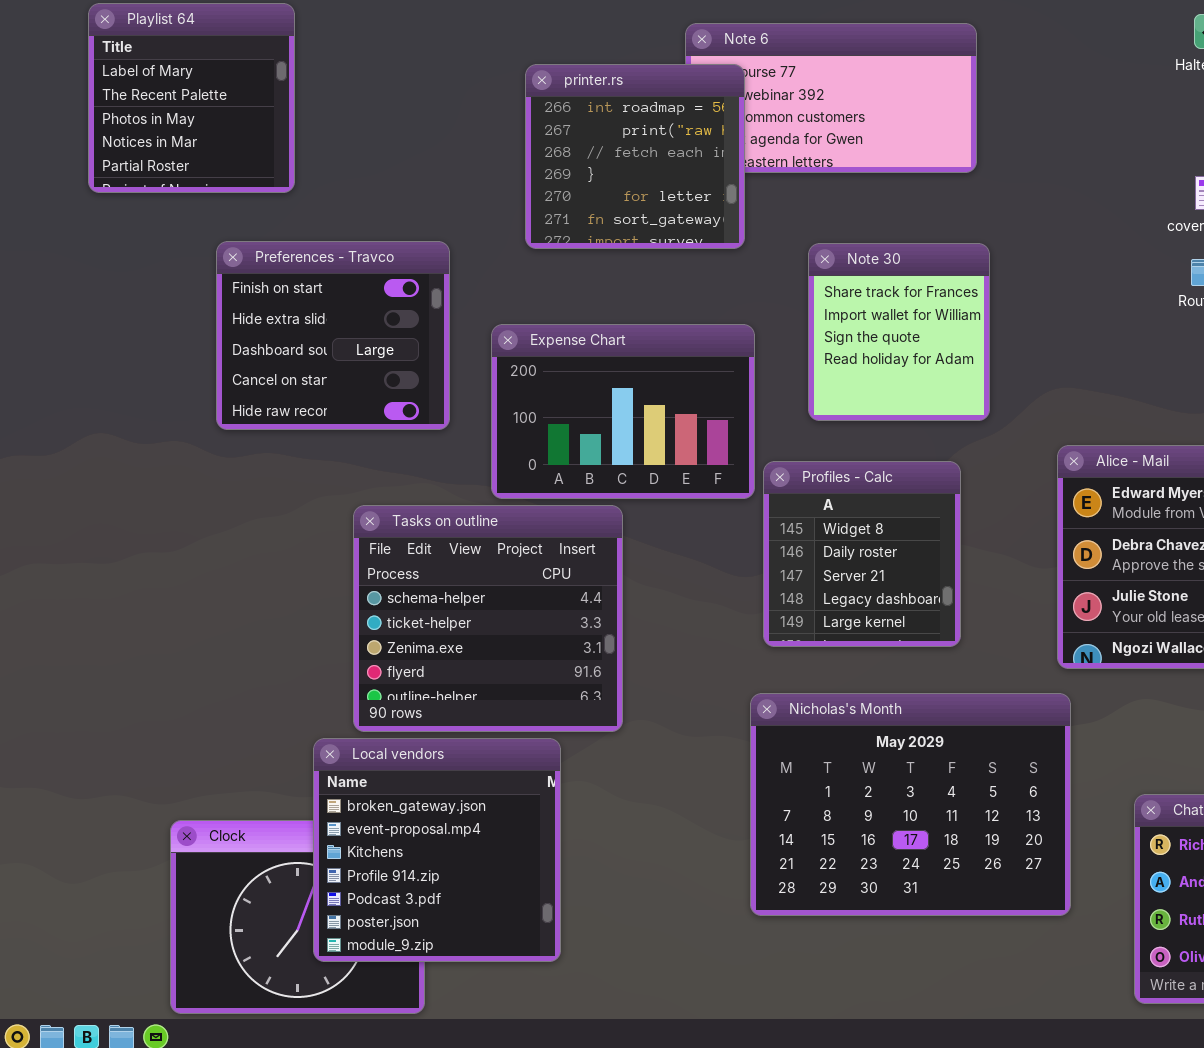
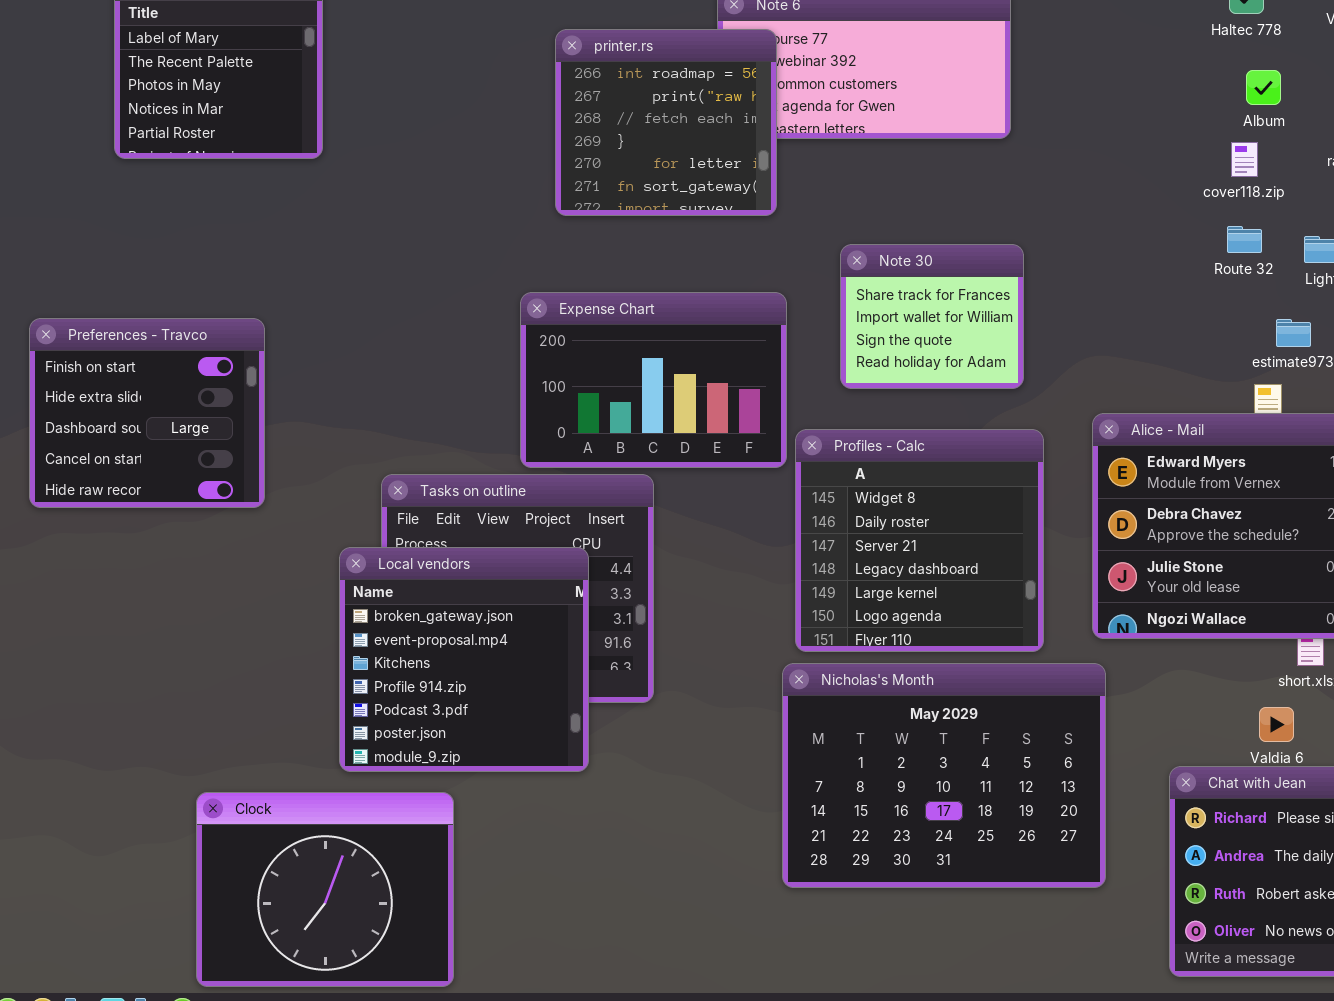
Preferences - Travco: [216,241,450,430] -> [29,318,265,508], moved
Note 30: [808,243,990,421] -> [840,244,1024,389], resized
Profiles - Calc: [763,461,961,647] -> [795,429,1044,652], resized
Local vendors: [313,738,561,962] -> [339,547,589,772], moved

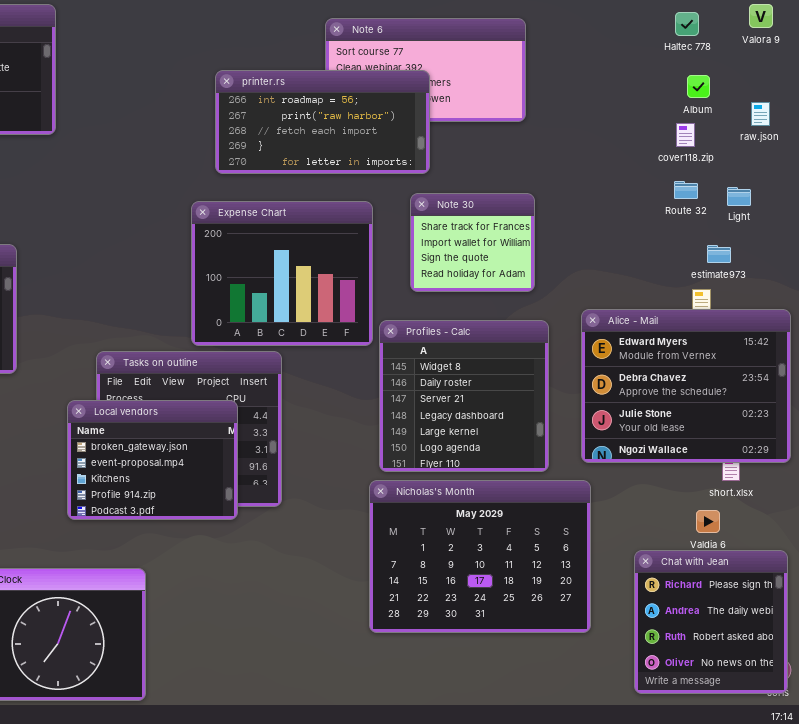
printer.rs: [555,29,777,216] -> [215,70,430,174], resized
Expense Chart: [520,292,787,468] -> [191,201,373,346], resized
Local vendors: [339,547,589,772] -> [67,400,238,520], resized

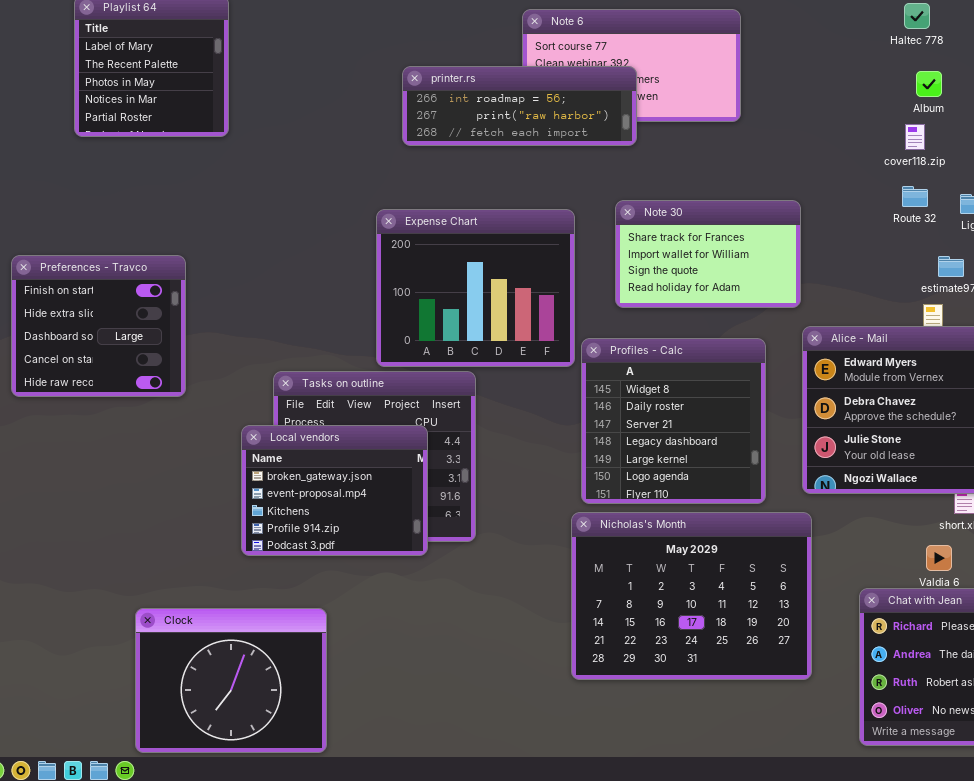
printer.rs: [215,70,430,174] -> [402,66,637,146], resized
Note 30: [410,193,535,292] -> [615,200,801,308], resized

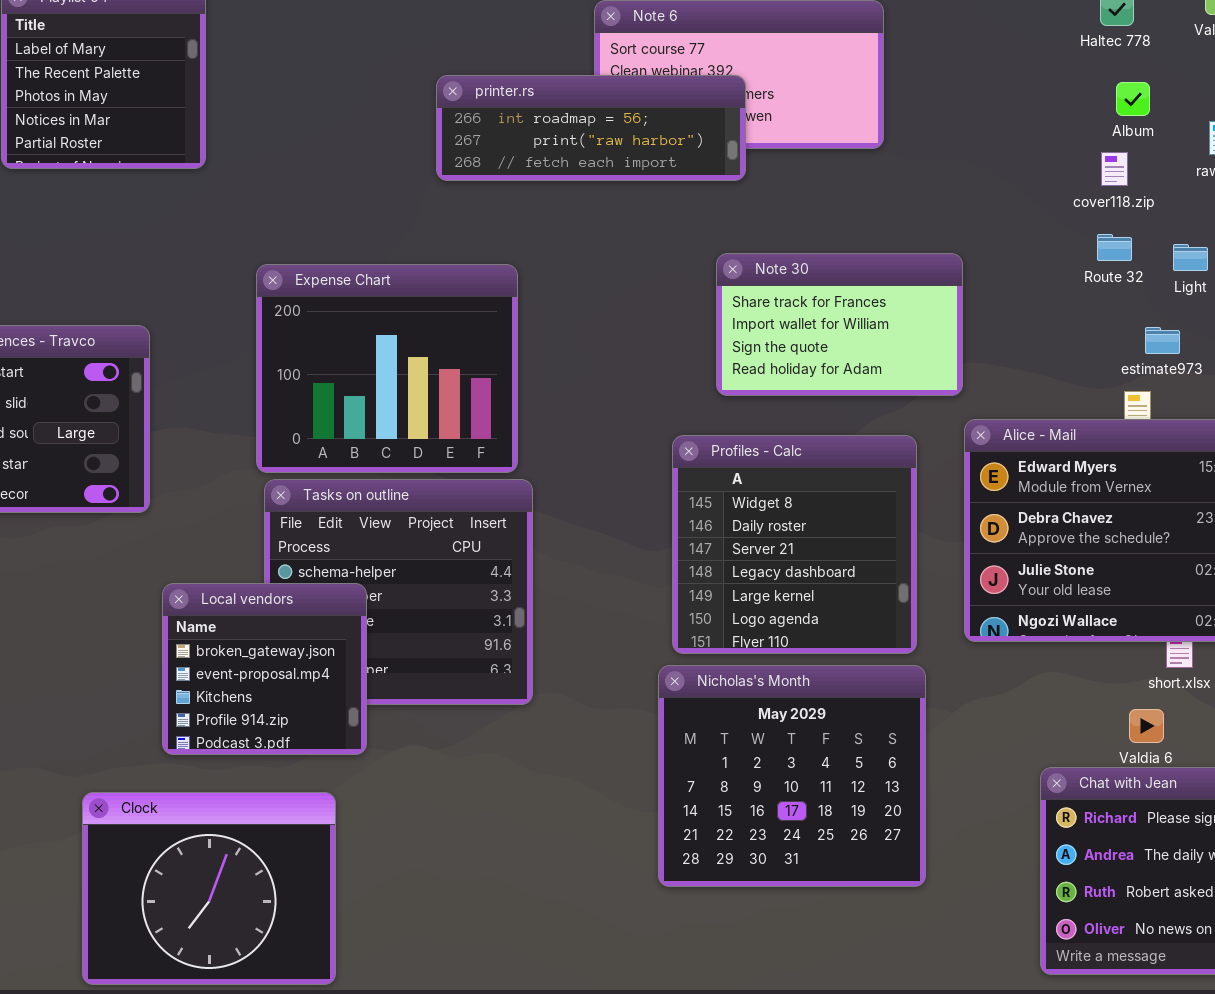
Expense Chart: [376,209,575,367] -> [256,264,518,473], moved
Local vendors: [241,425,428,556] -> [162,583,367,755], moved, resized
Nicholas's Month: [571,512,812,680] -> [658,665,926,887], resized

